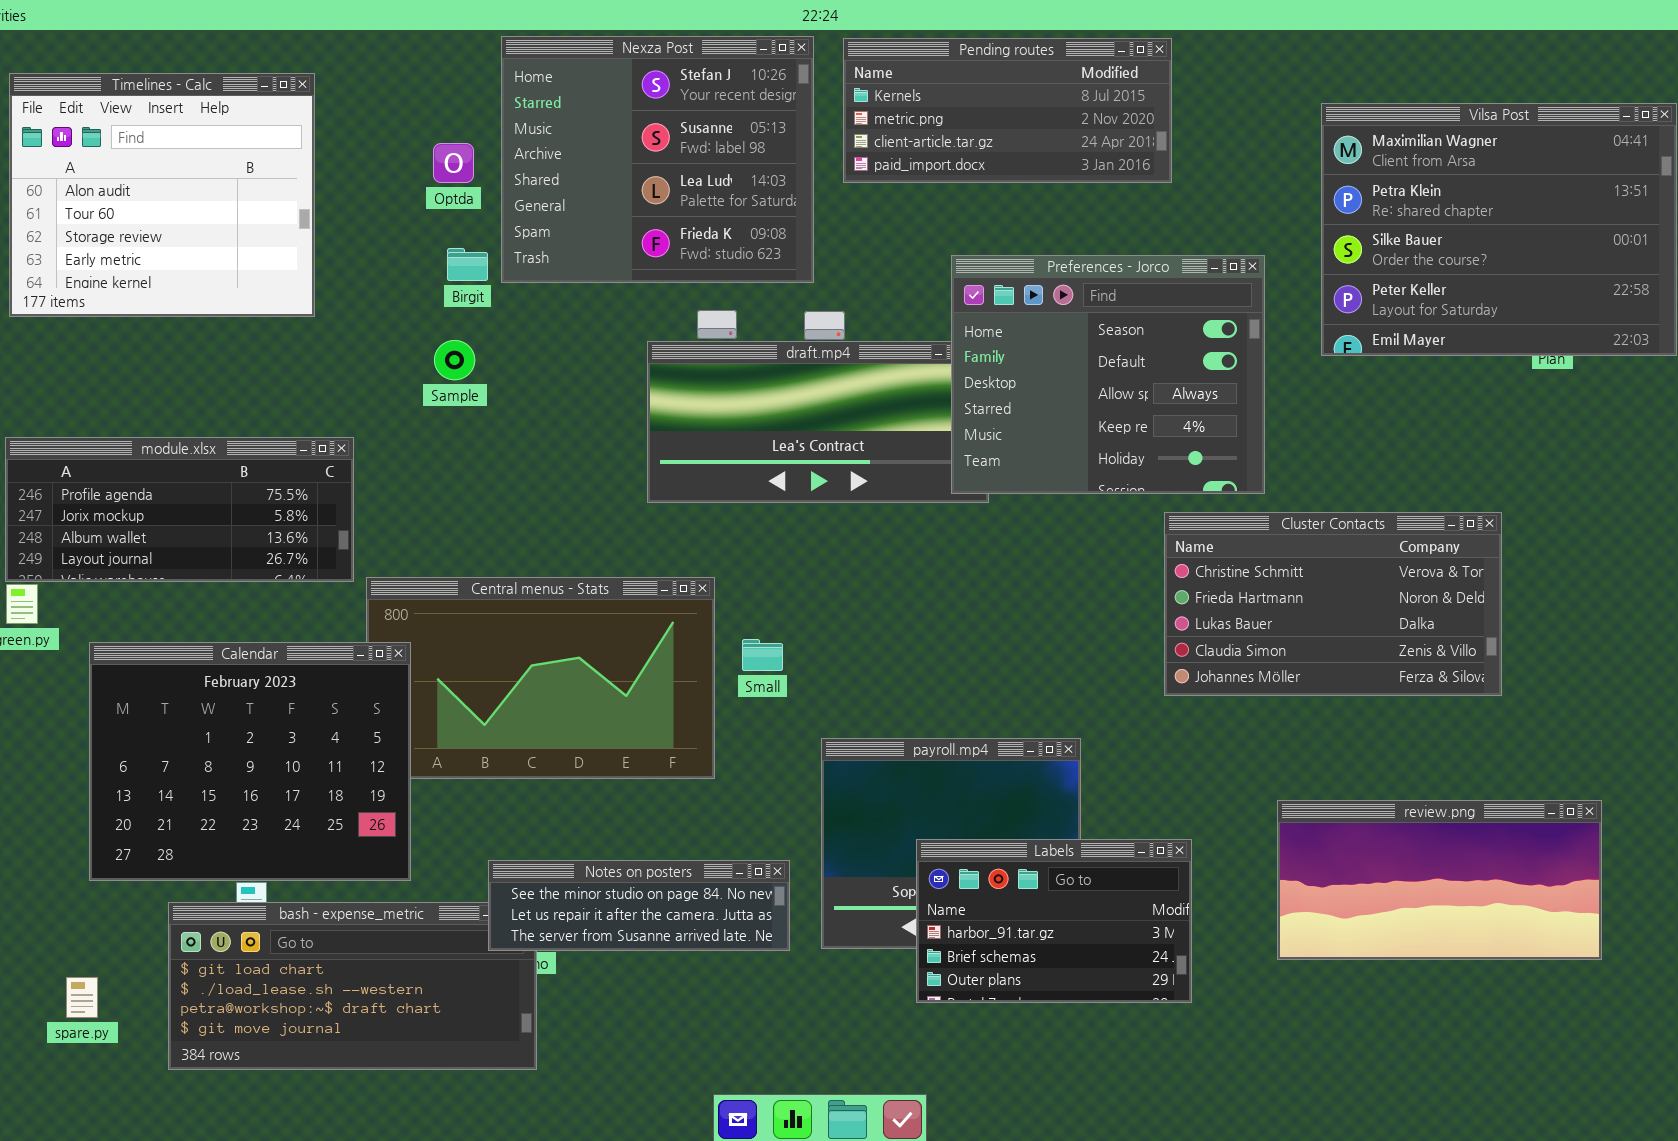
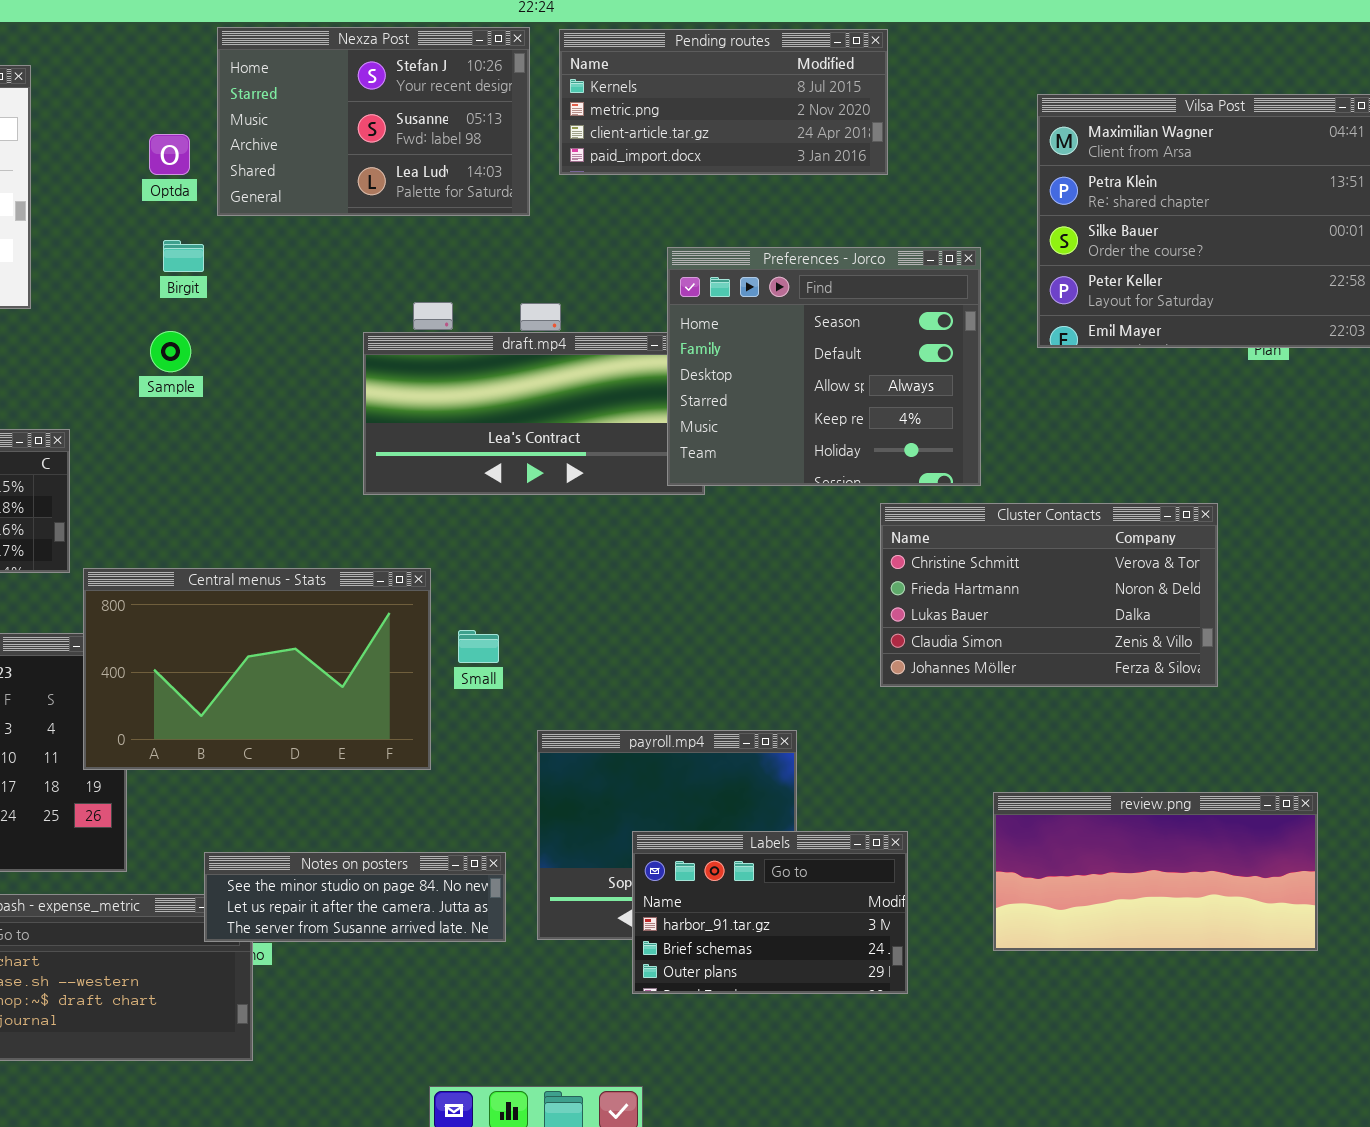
Nexza Post: [501,36,814,283] -> [217,27,530,216], resized
Central menus - Stats: [366,577,715,779] -> [83,568,431,770], raised

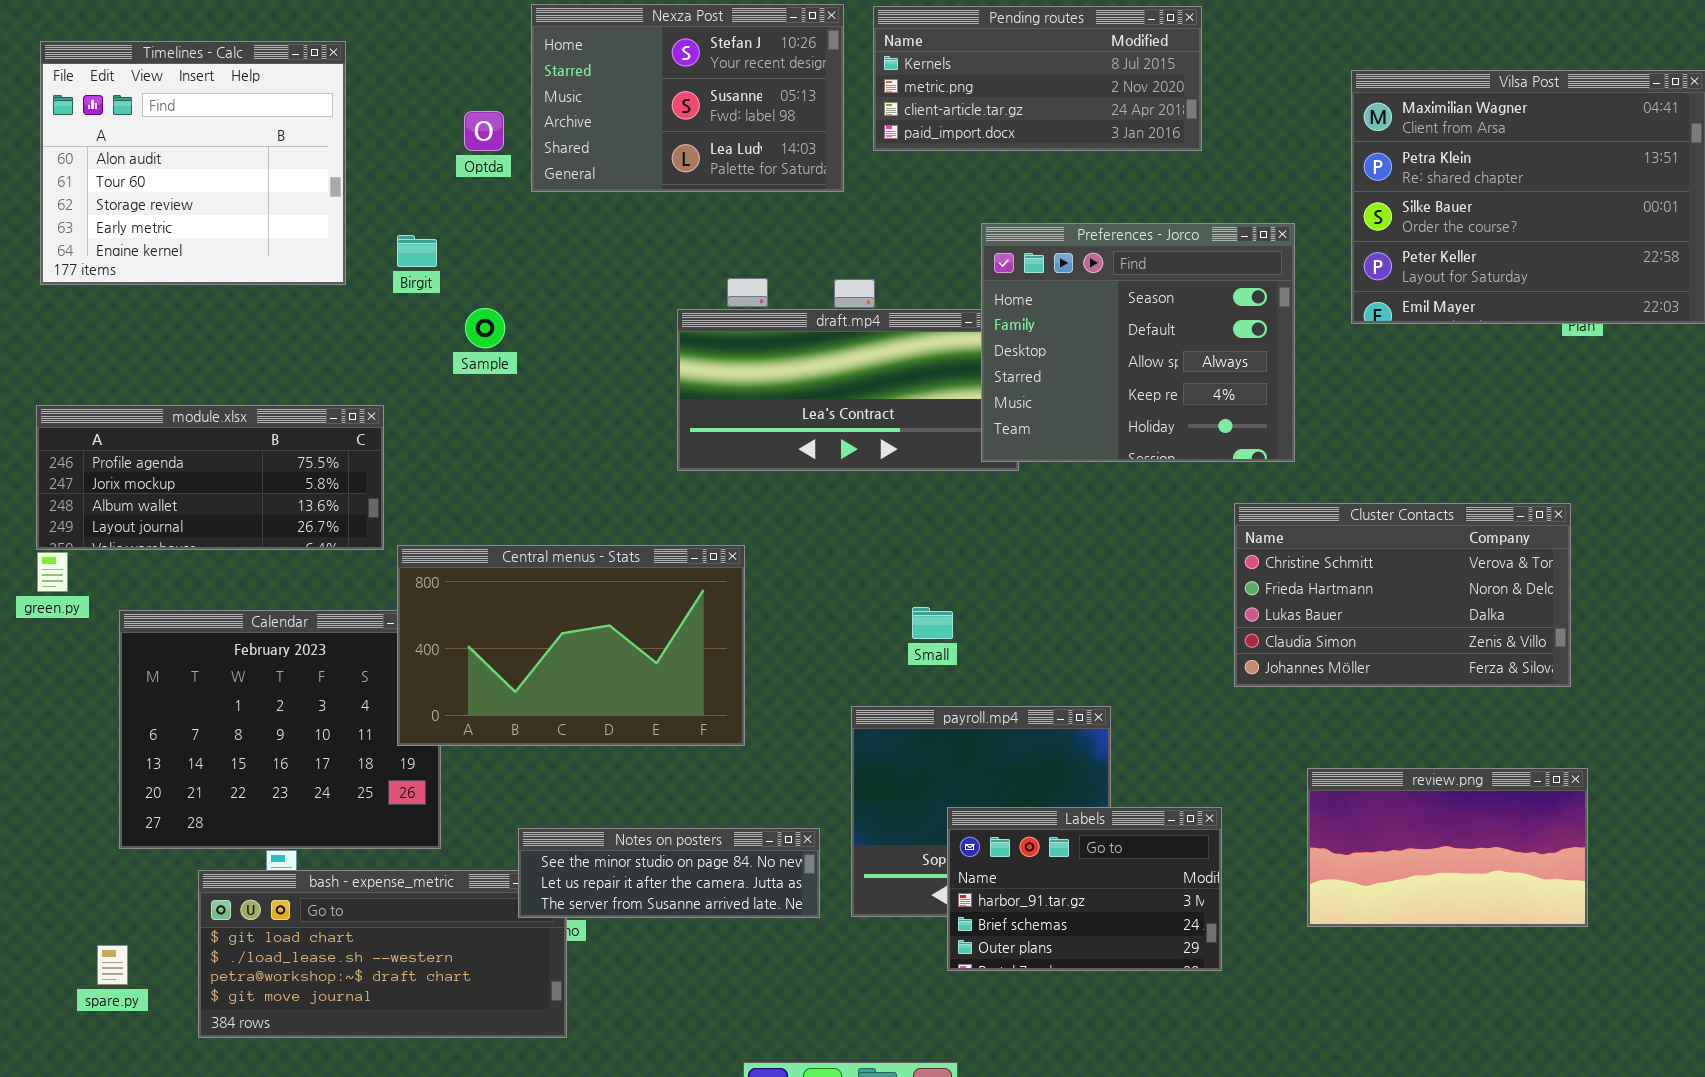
Birgit: [163,240,204,272] -> [397,235,437,267], moved
Cluster Contacts: [880,503,1218,687] -> [1234,503,1571,687], moved
Small: [458,630,499,663] -> [912,607,953,639], moved
review.png: [993,792,1318,951] -> [1307,768,1588,927], resized

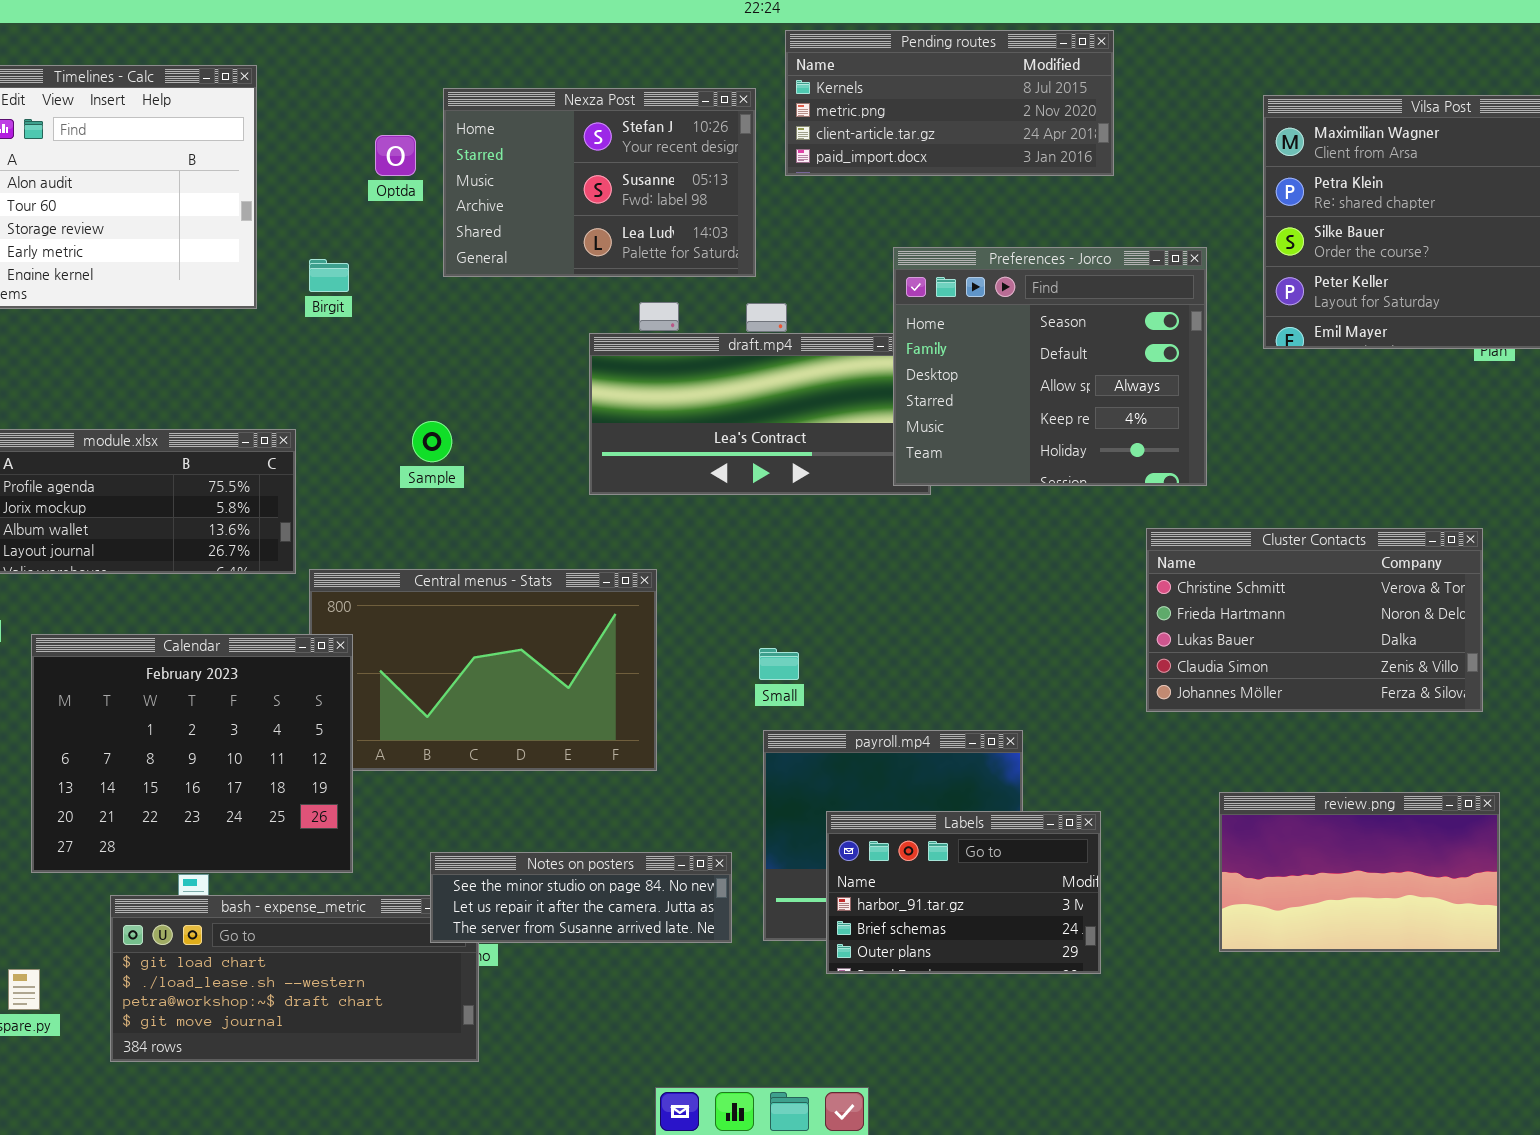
Nexza Post: [531,4,844,192] -> [443,88,756,277], moved
Sample: [465,308,505,348] -> [412,421,452,462], moved
Small: [912,607,953,639] -> [759,648,799,680], moved
Calendar: [119,610,441,849] -> [31,634,353,873], raised
Labels: [947,807,1222,971] -> [826,811,1101,974], moved

